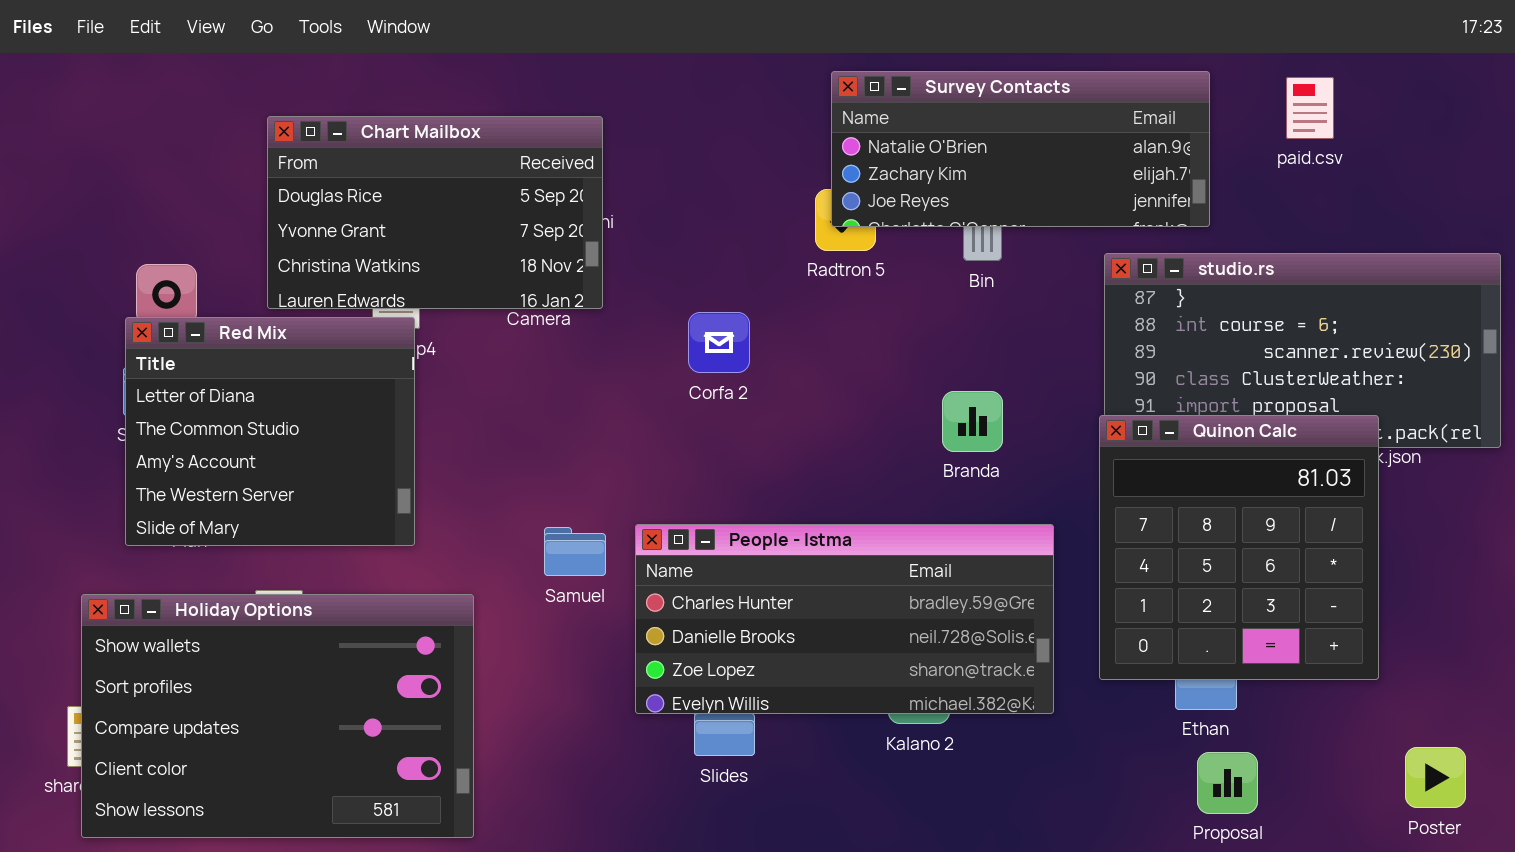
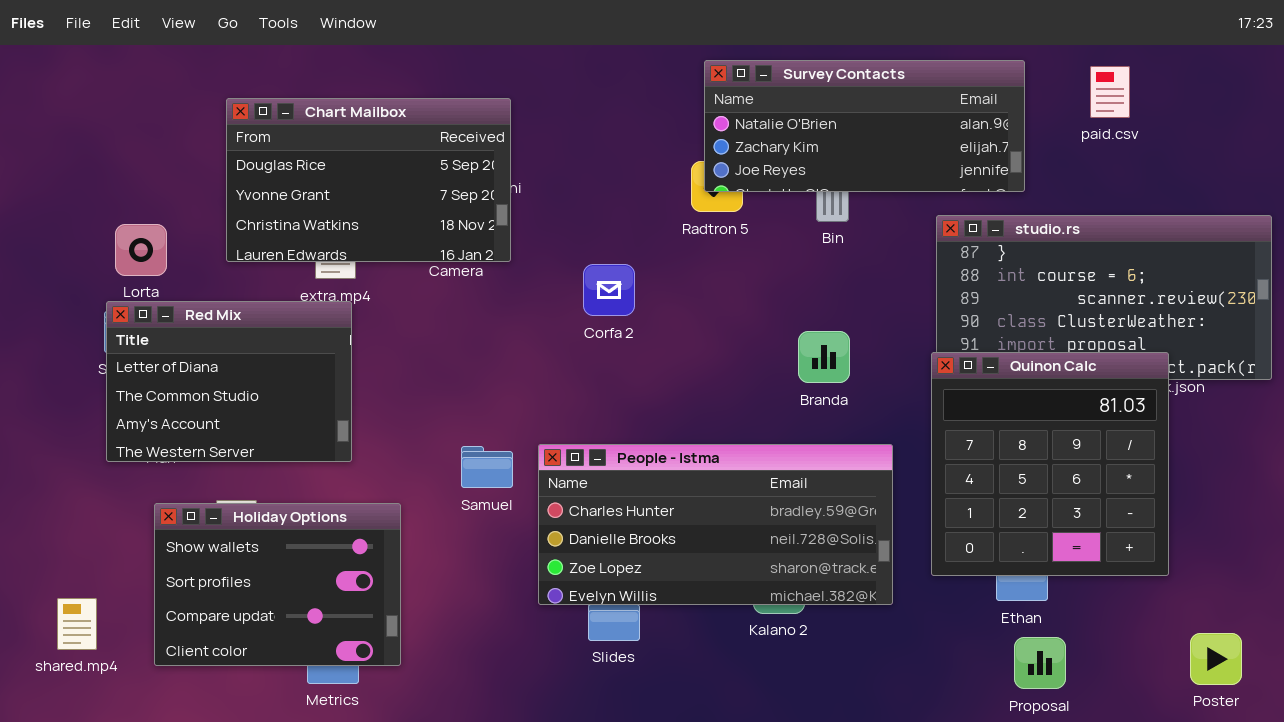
Red Mix: [125,317,415,546] -> [106,301,352,462], resized
Holiday Options: [81,594,474,838] -> [154,503,401,666], resized

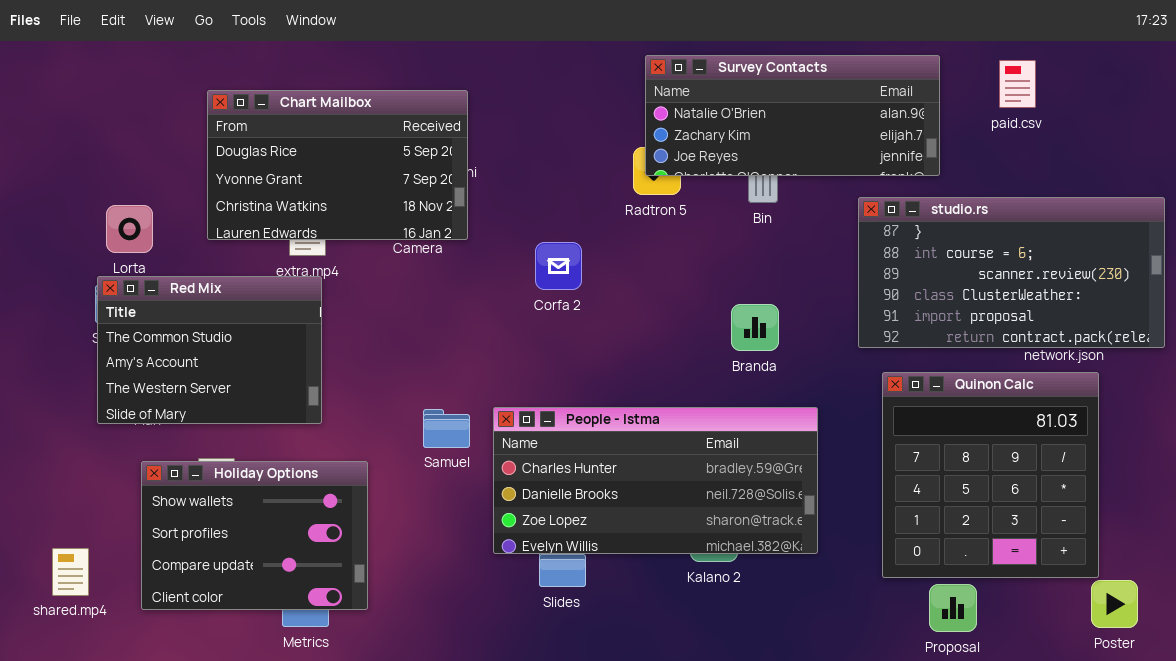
Red Mix: [106,301,352,462] -> [97,276,322,424], scrolled down 1 row
Quinon Calc: [931,352,1169,576] -> [882,372,1099,578], moved

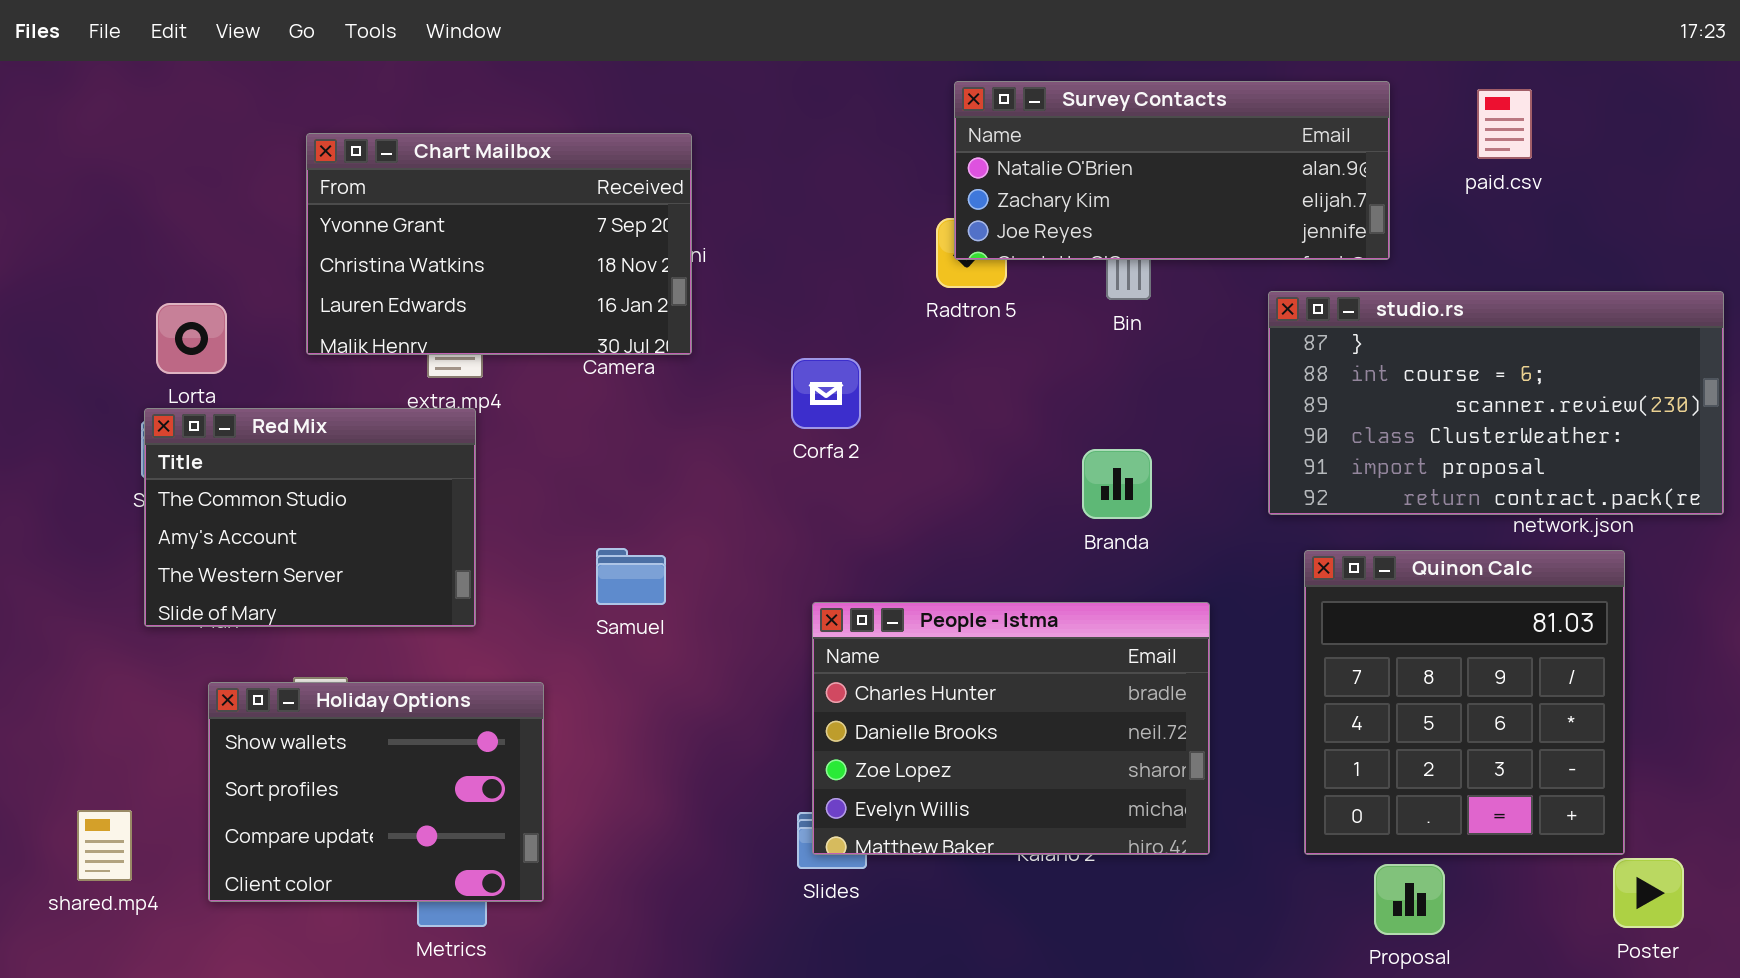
Chart Mailbox: [207,90,468,240] -> [306,133,692,355], scrolled down 1 row
People - Istma: [493,407,818,554] -> [812,602,1210,855], resized
Samuel: [423,409,470,448] -> [596,548,666,605], moved

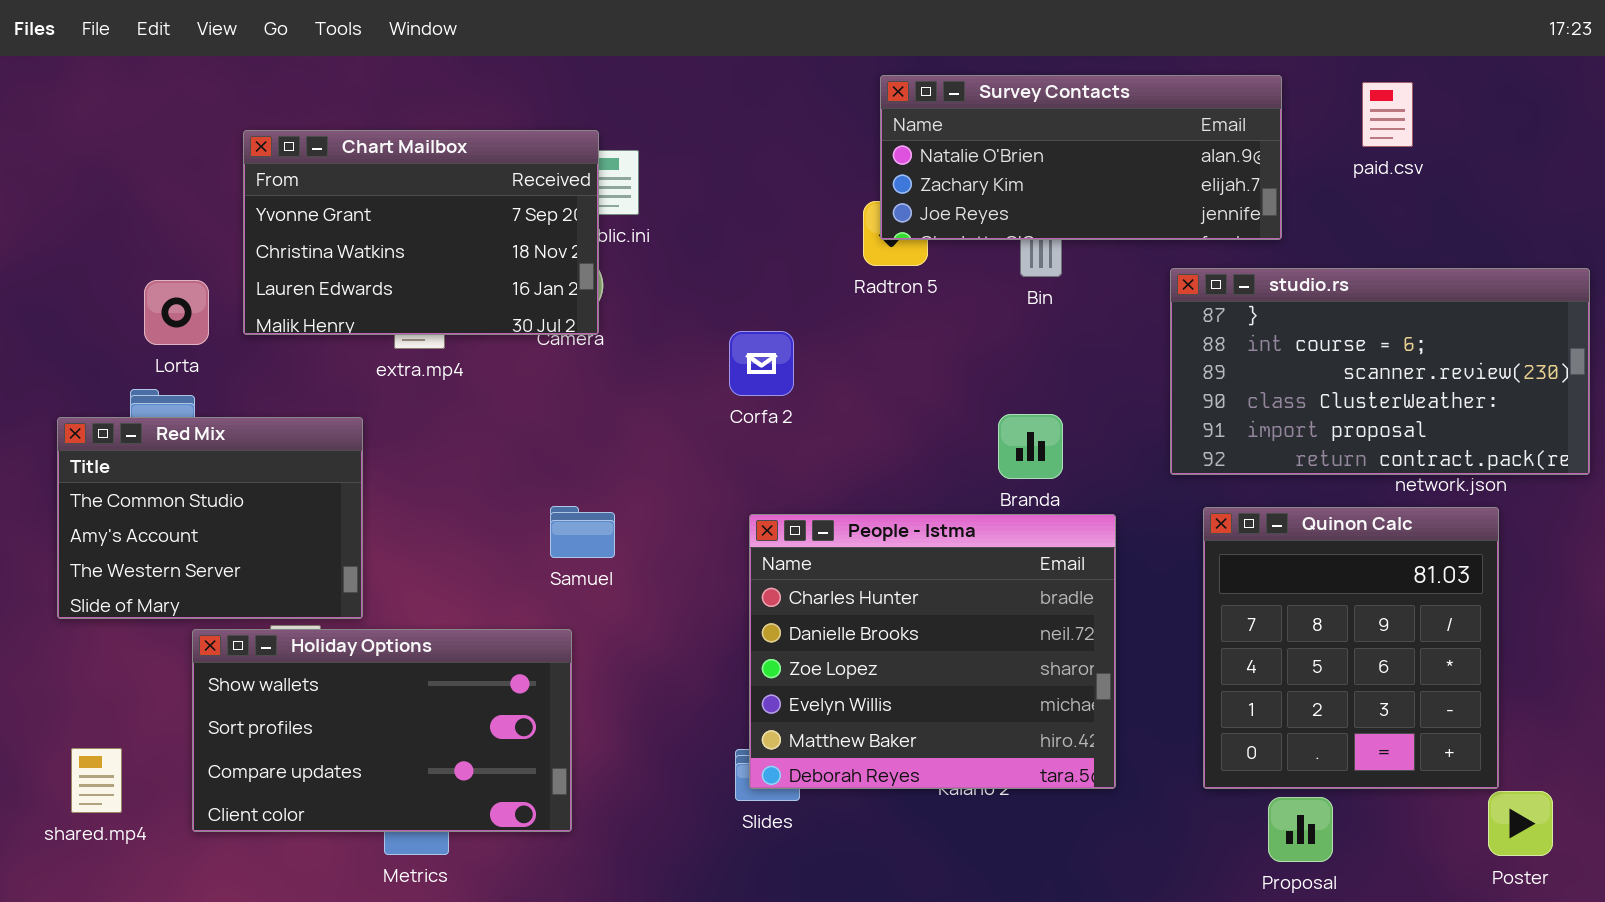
Chart Mailbox: [306,133,692,355] -> [243,130,599,335], moved
Red Mix: [144,408,476,627] -> [57,417,363,619], moved
People - Istma: [812,602,1210,855] -> [749,514,1116,789], resized
Holiday Options: [208,682,544,902] -> [192,629,572,832], resized

